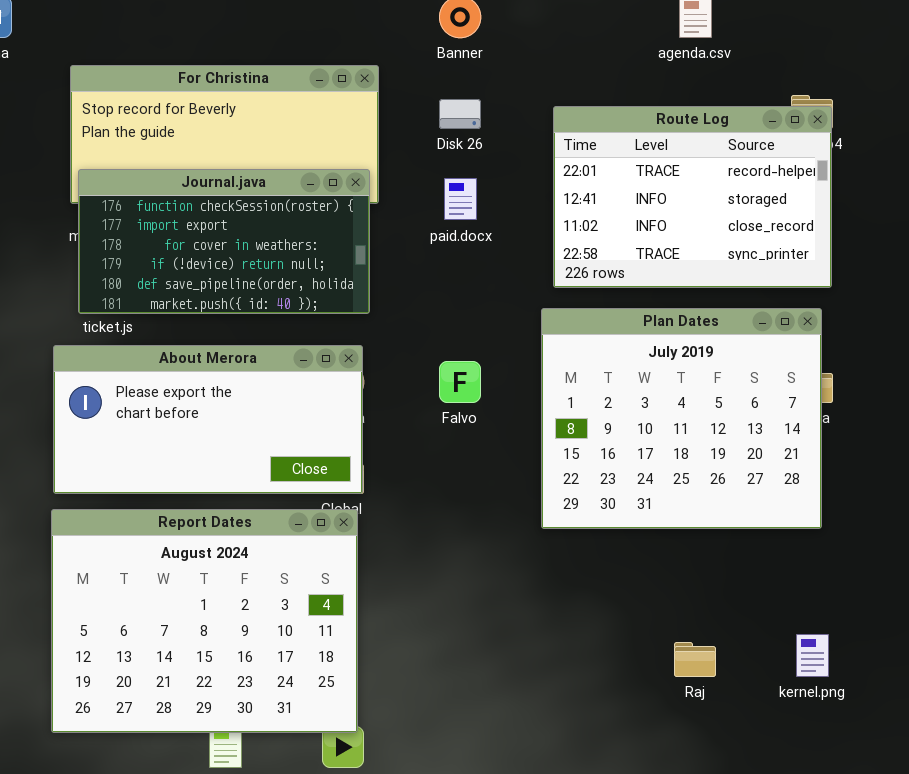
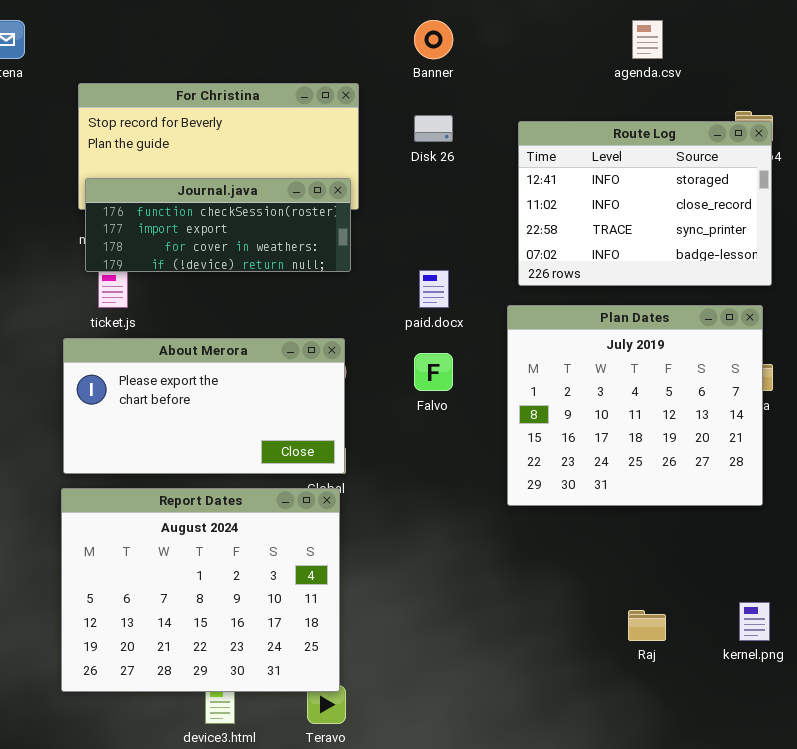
Route Log: [553,106,832,288] -> [518,121,772,286], scrolled down 1 row
Journal.java: [78,169,370,314] -> [85,178,351,272], resized
paid.docx: [444,178,477,220] -> [419,270,449,308], moved

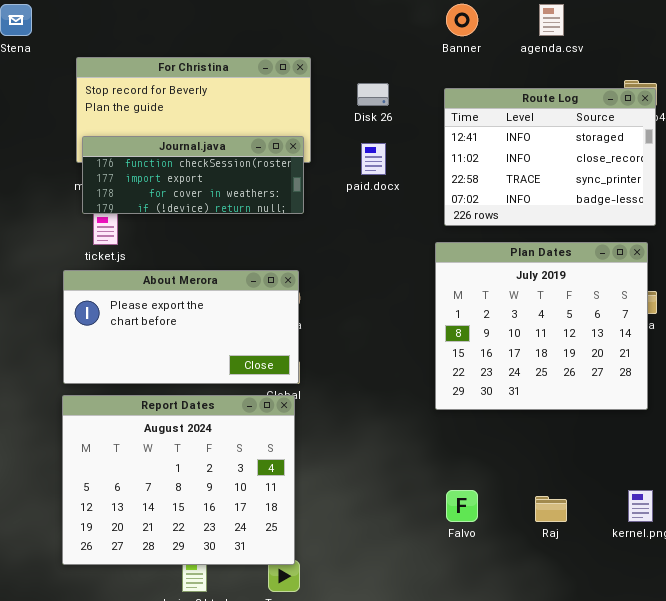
Banner: [414,20,453,59] -> [446,4,478,36], moved
paid.docx: [419,270,449,308] -> [361,143,386,175], moved
Falvo: [414,353,453,391] -> [446,490,478,522], moved

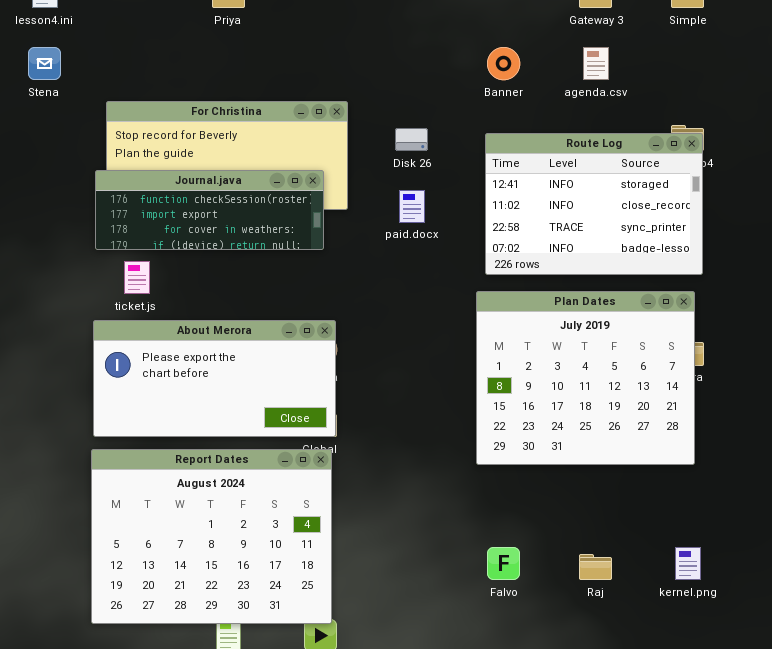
Journal.java: [82,136,304,214] -> [95,170,324,250], moved

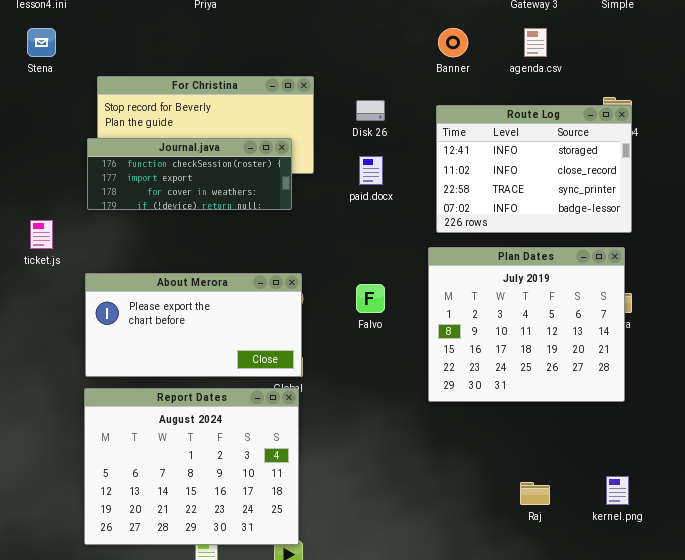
ticket.js: [124,261,150,294] -> [30,220,53,249], moved
Falvo: [487,547,520,580] -> [356,284,385,313], moved

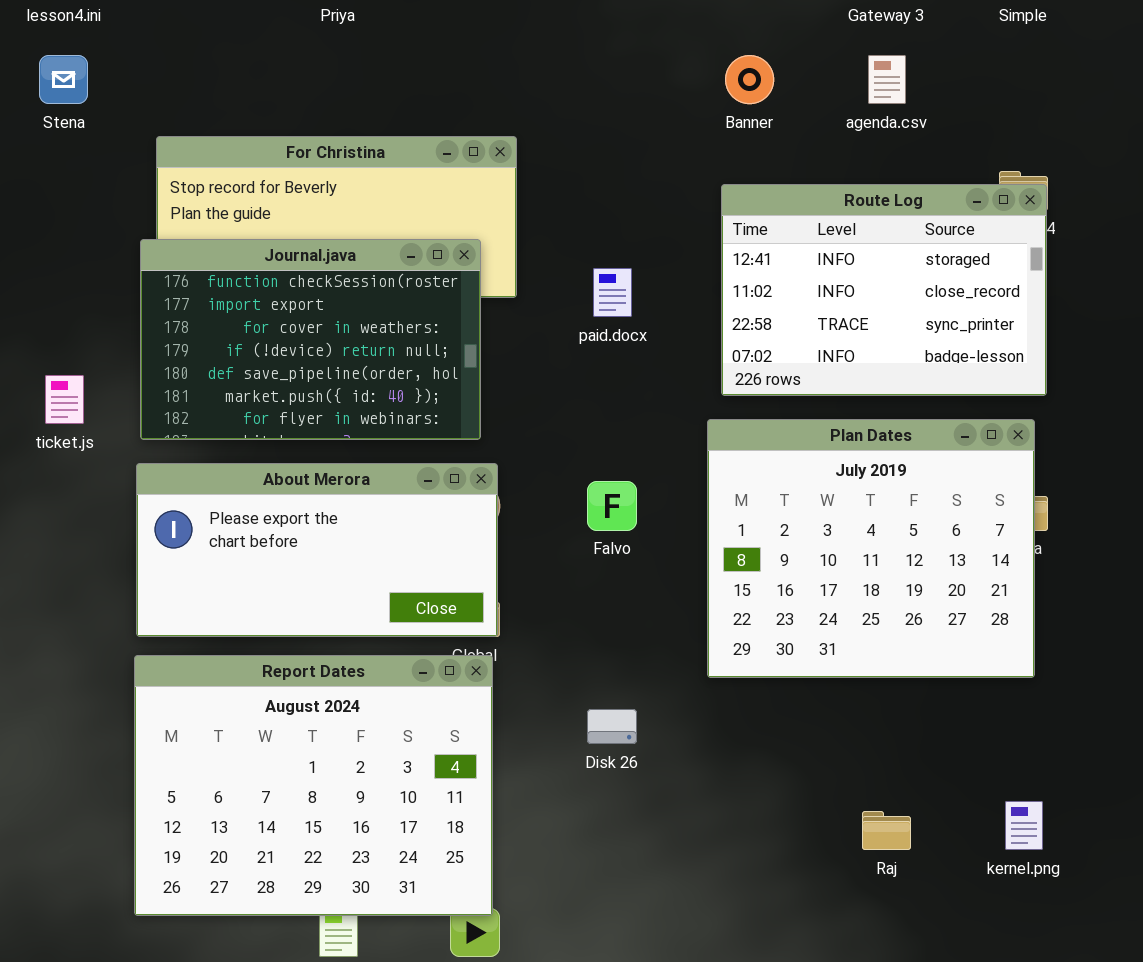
Disk 26: [356,100,385,121] -> [587,709,637,744], moved
Journal.java: [87,138,292,210] -> [140,239,481,440], resized

